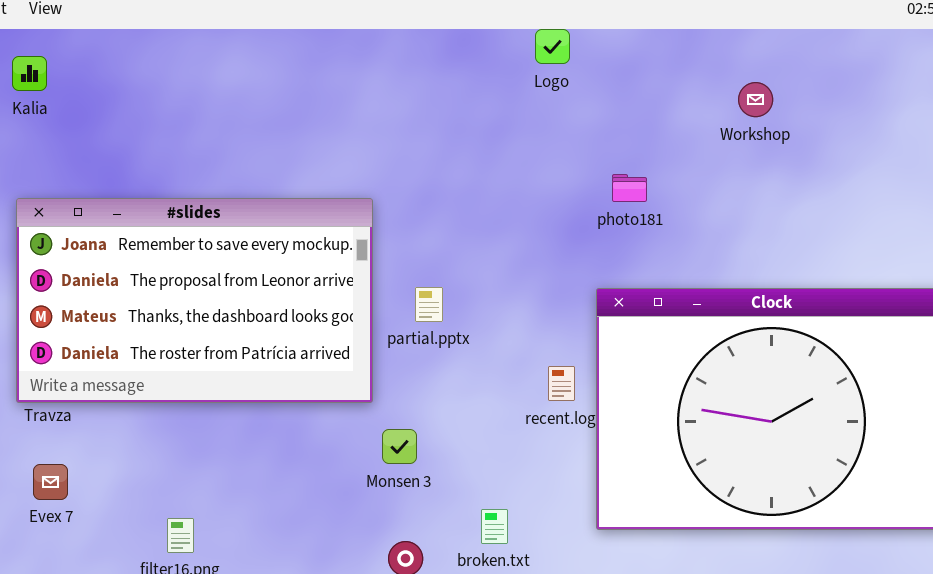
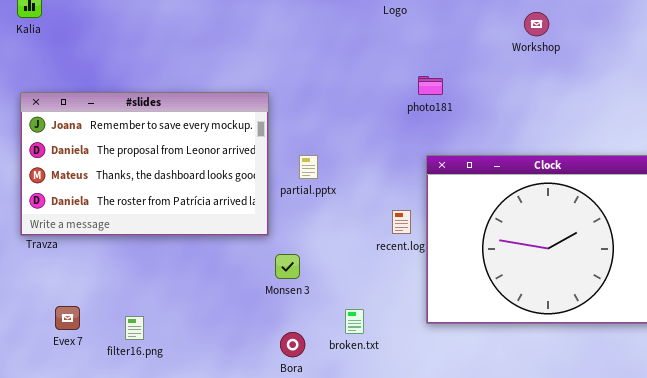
photo181: [612,174,647,202] -> [418,76,443,95], moved
Evex 7: [33,464,68,500] -> [55,306,80,330], moved

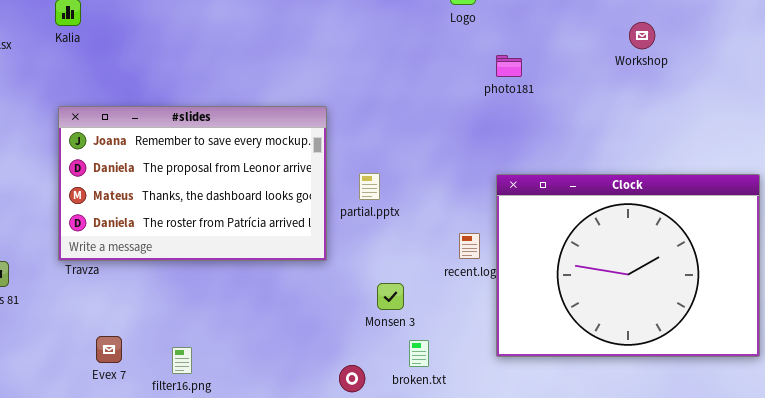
Workshop: [524,12,549,36] -> [629,22,655,49], moved
photo181: [418,76,443,95] -> [496,55,522,77], moved
Monsen 3: [275,254,300,279] -> [377,283,404,310], moved

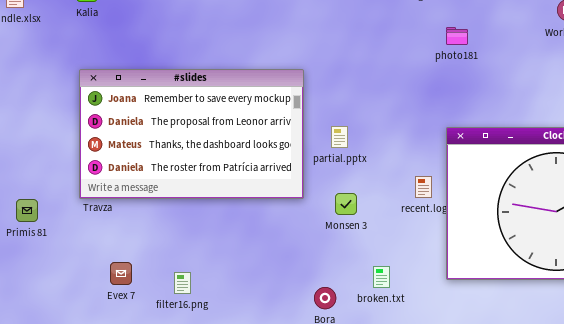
Monsen 3: [377,283,404,310] -> [335,193,357,215], moved

